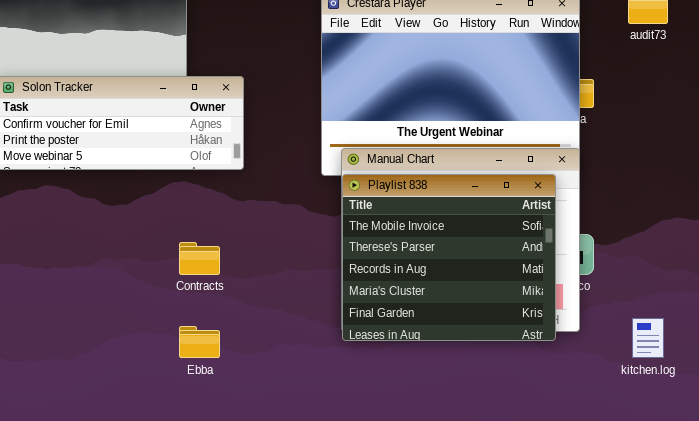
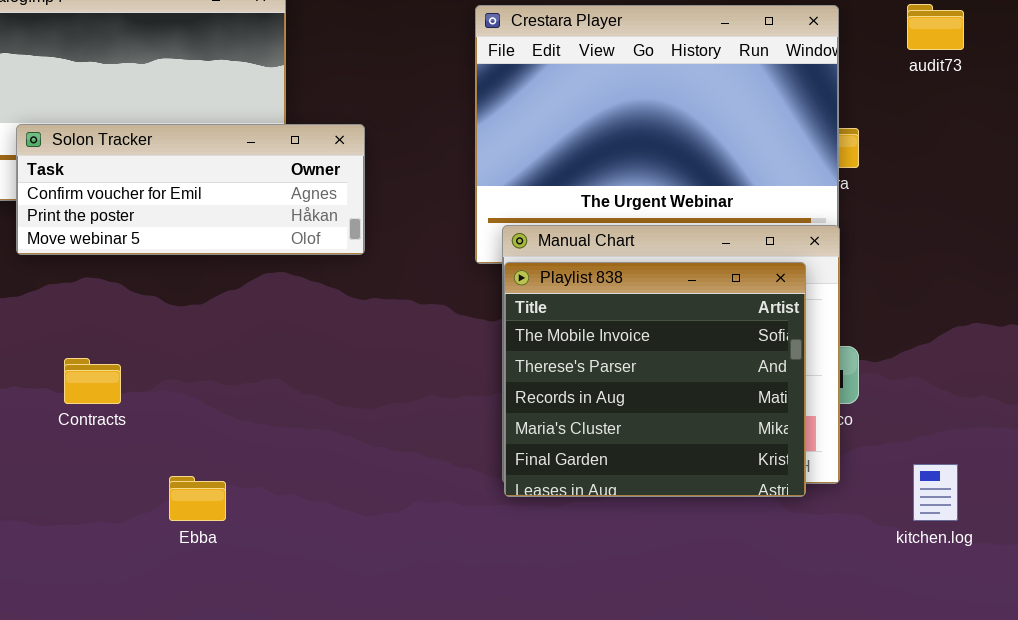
Contracts: [179,242,220,275] -> [64,358,121,404], moved
Ebba: [179,326,220,358] -> [169,476,226,521], moved

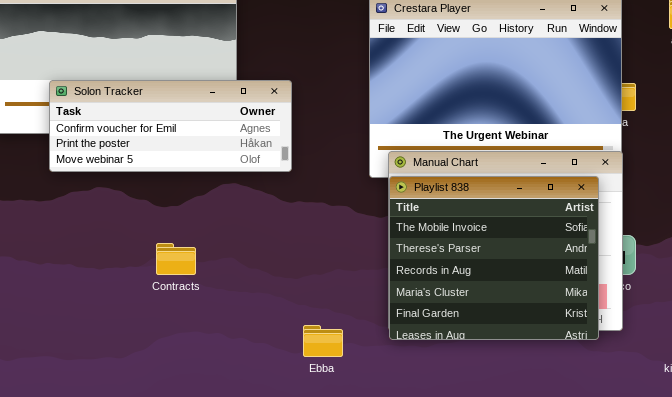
Contracts: [64,358,121,404] -> [156,243,196,275], moved
Ebba: [169,476,226,521] -> [303,325,343,357], moved

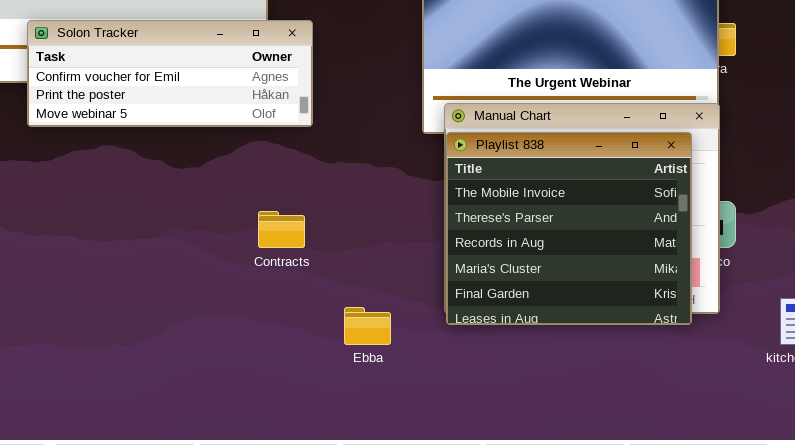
Solon Tracker: [49,80,292,172] -> [27,20,313,127], moved
Contracts: [156,243,196,275] -> [258,211,305,248], moved

